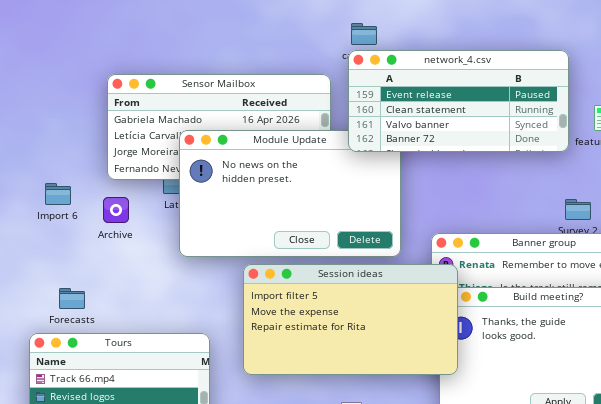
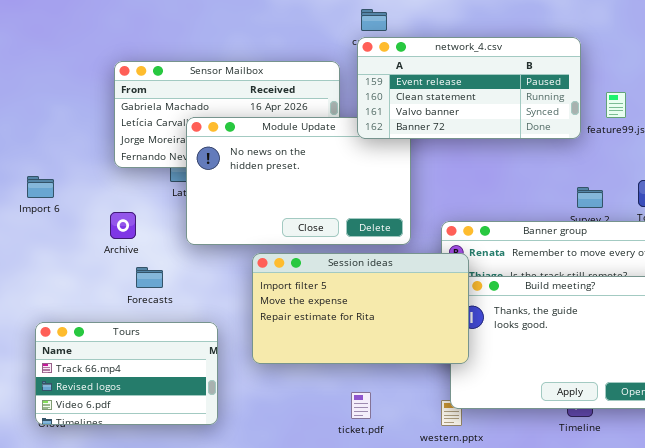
Import 6: [45,183,71,205] -> [27,176,54,198], moved
Archive: [103,197,129,223] -> [110,212,136,239], moved
Forecasts: [59,288,85,309] -> [136,267,163,288], moved

